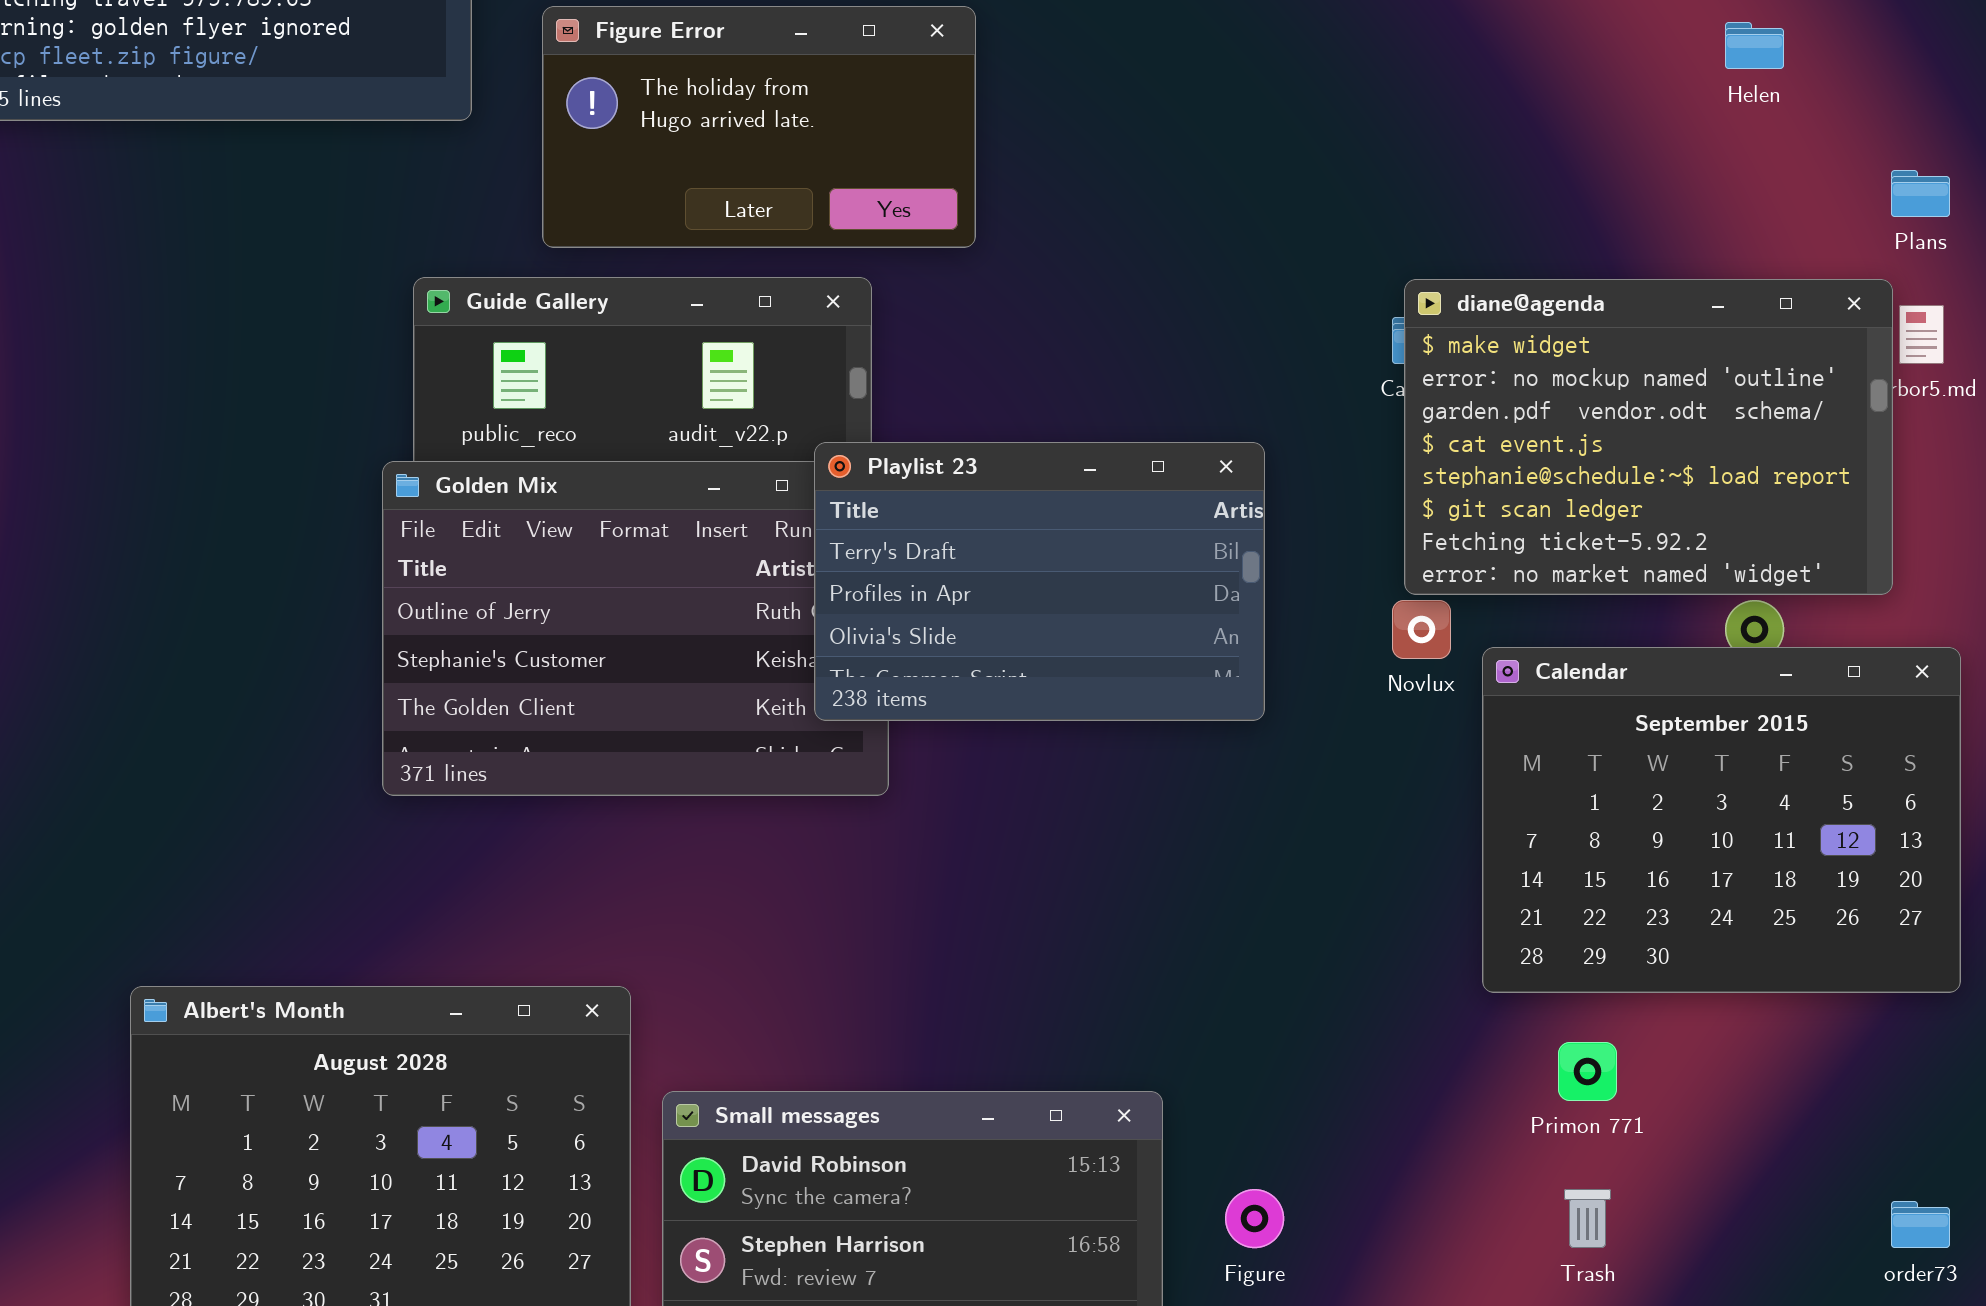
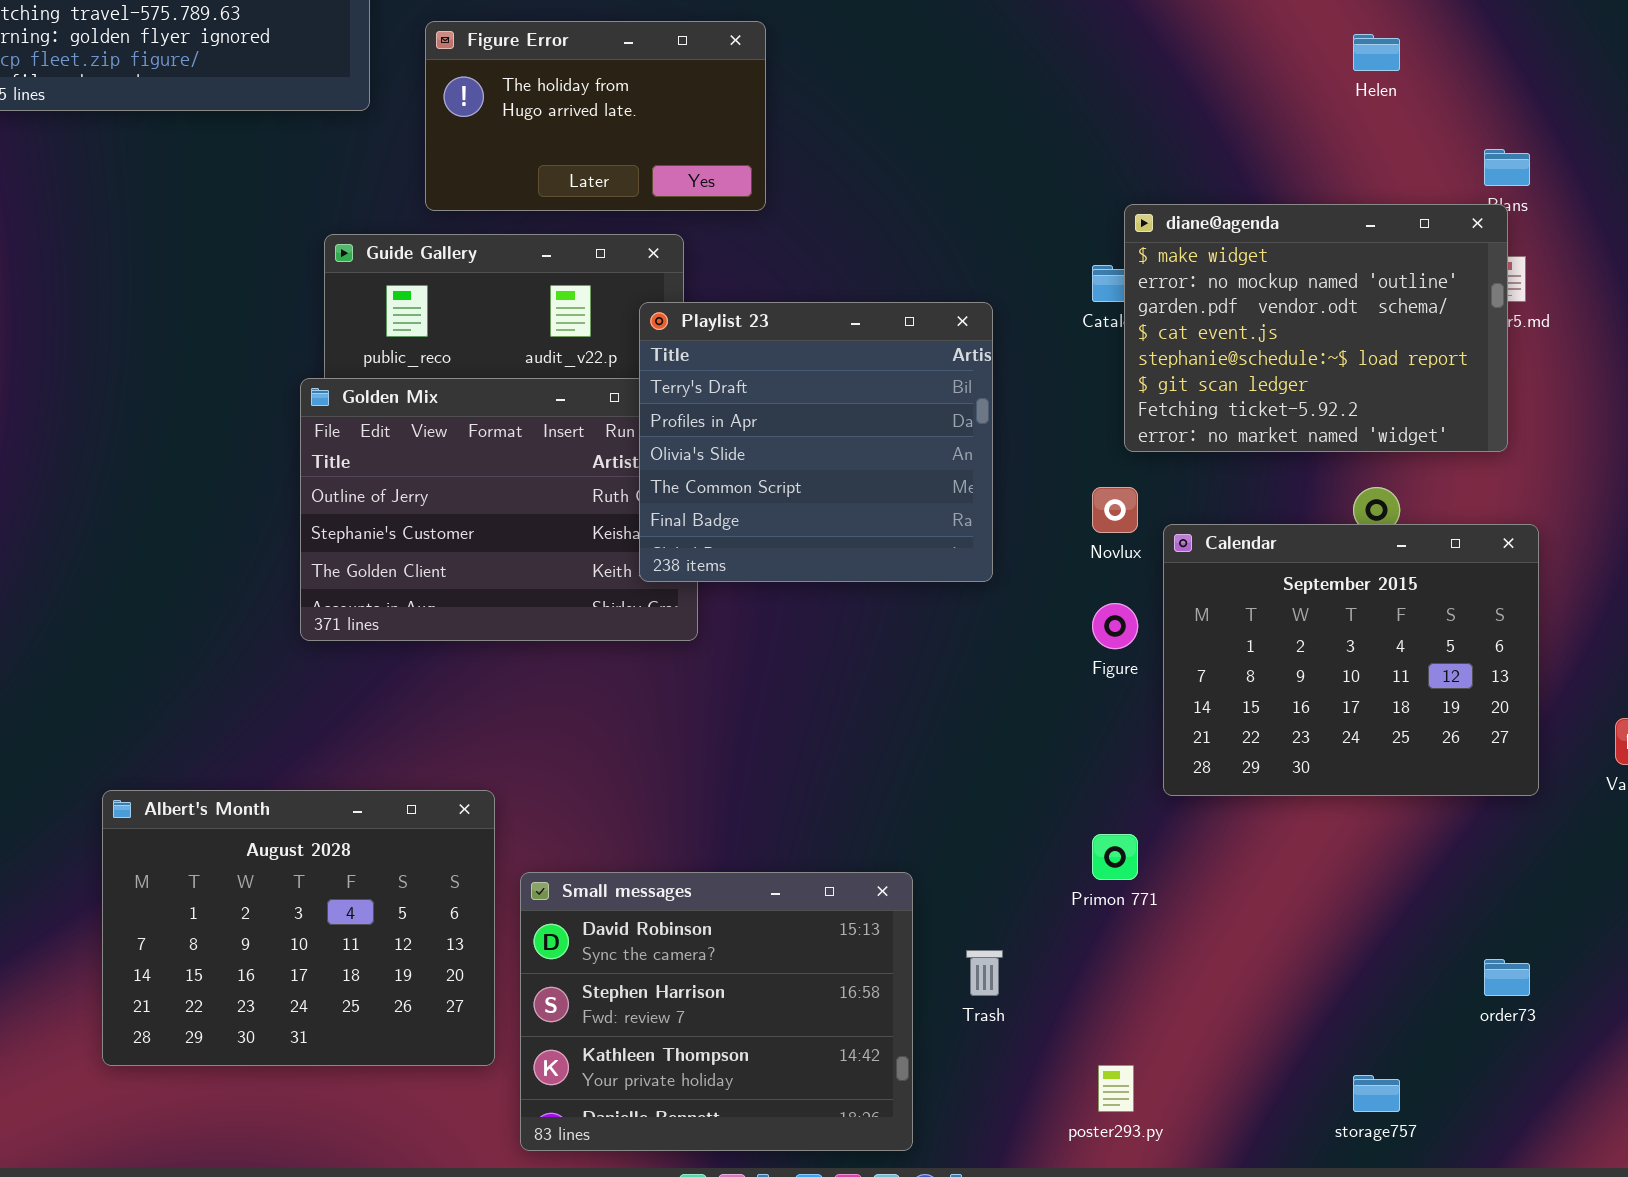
diane@agenda: [1404,279,1893,595] -> [1124,204,1508,452], moved
Playlist 23: [814,442,1265,721] -> [639,302,993,582], resized
Primon 771: [1558,1042,1617,1101] -> [1092,834,1138,880], moved
Figure: [1225,1189,1284,1248] -> [1092,603,1138,649], moved
Trash: [1564,1189,1611,1248] -> [966,950,1003,996], moved

